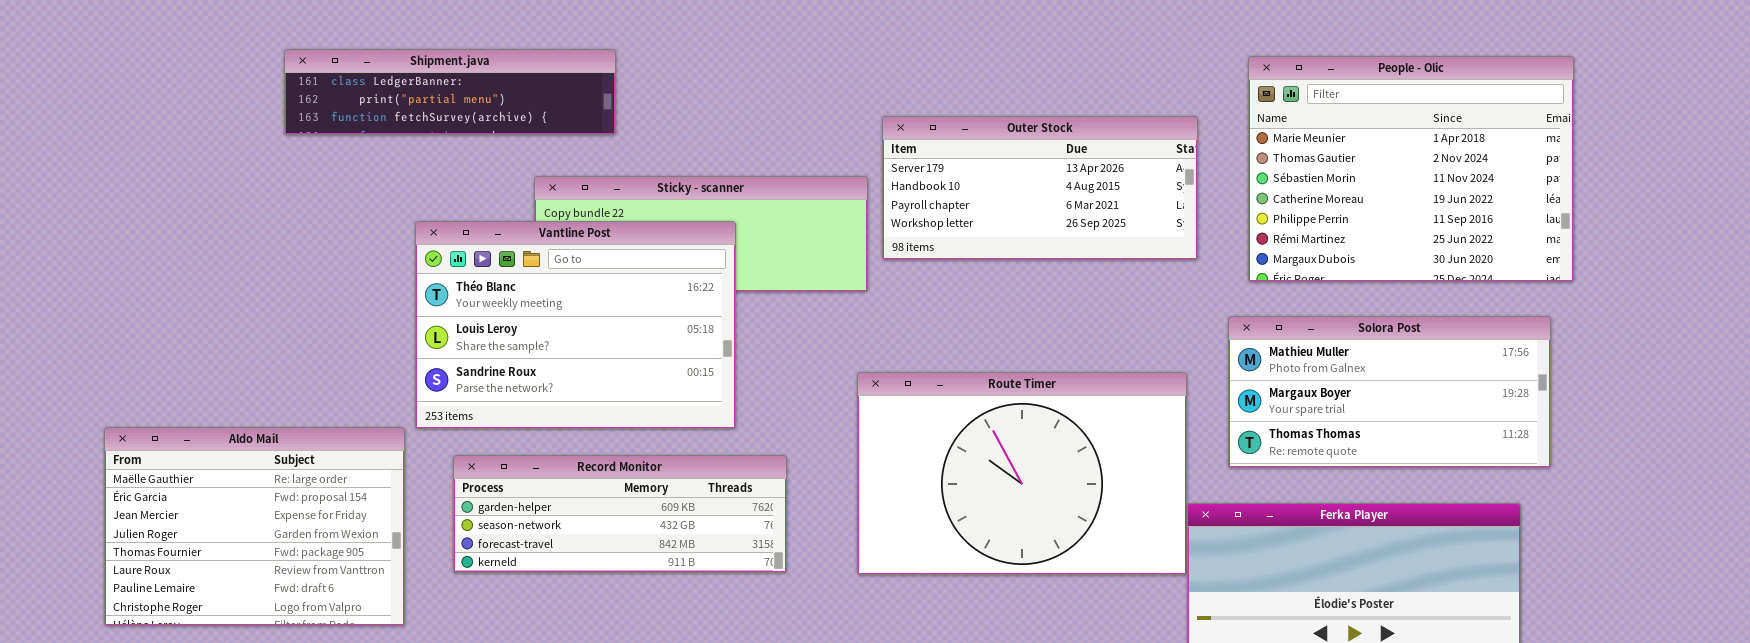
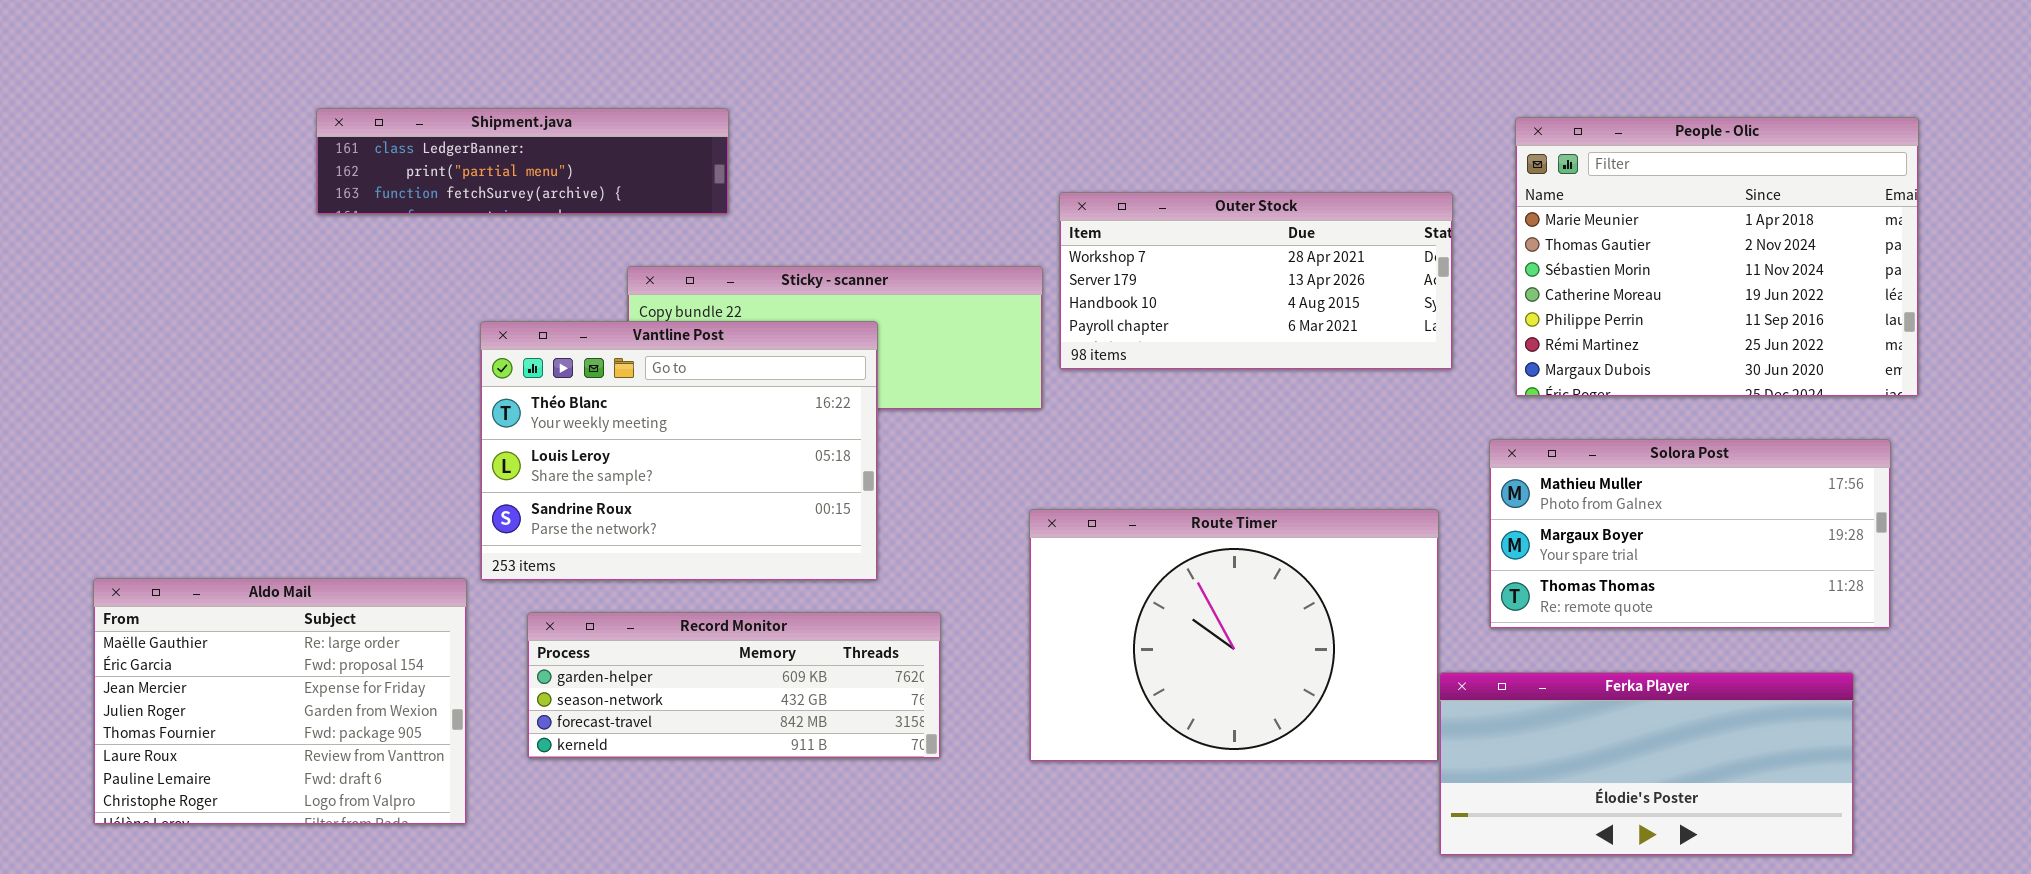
Outer Stock: [882,116,1198,260] -> [1059,192,1453,370], scrolled up 1 row

